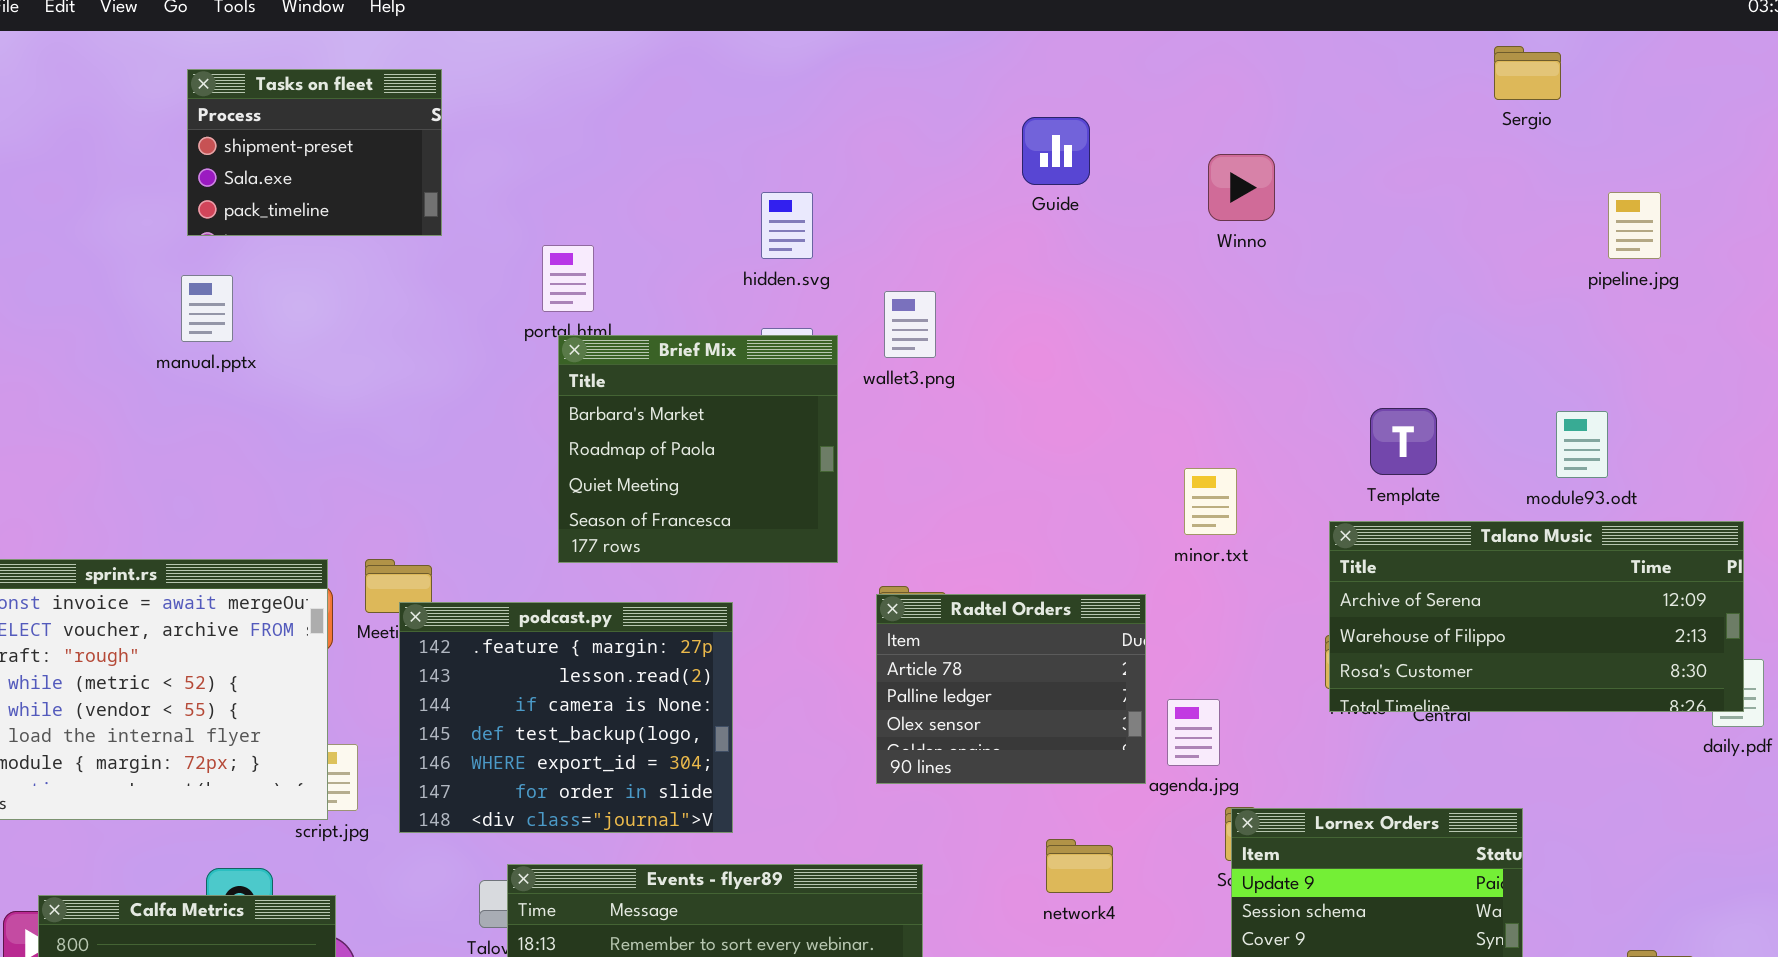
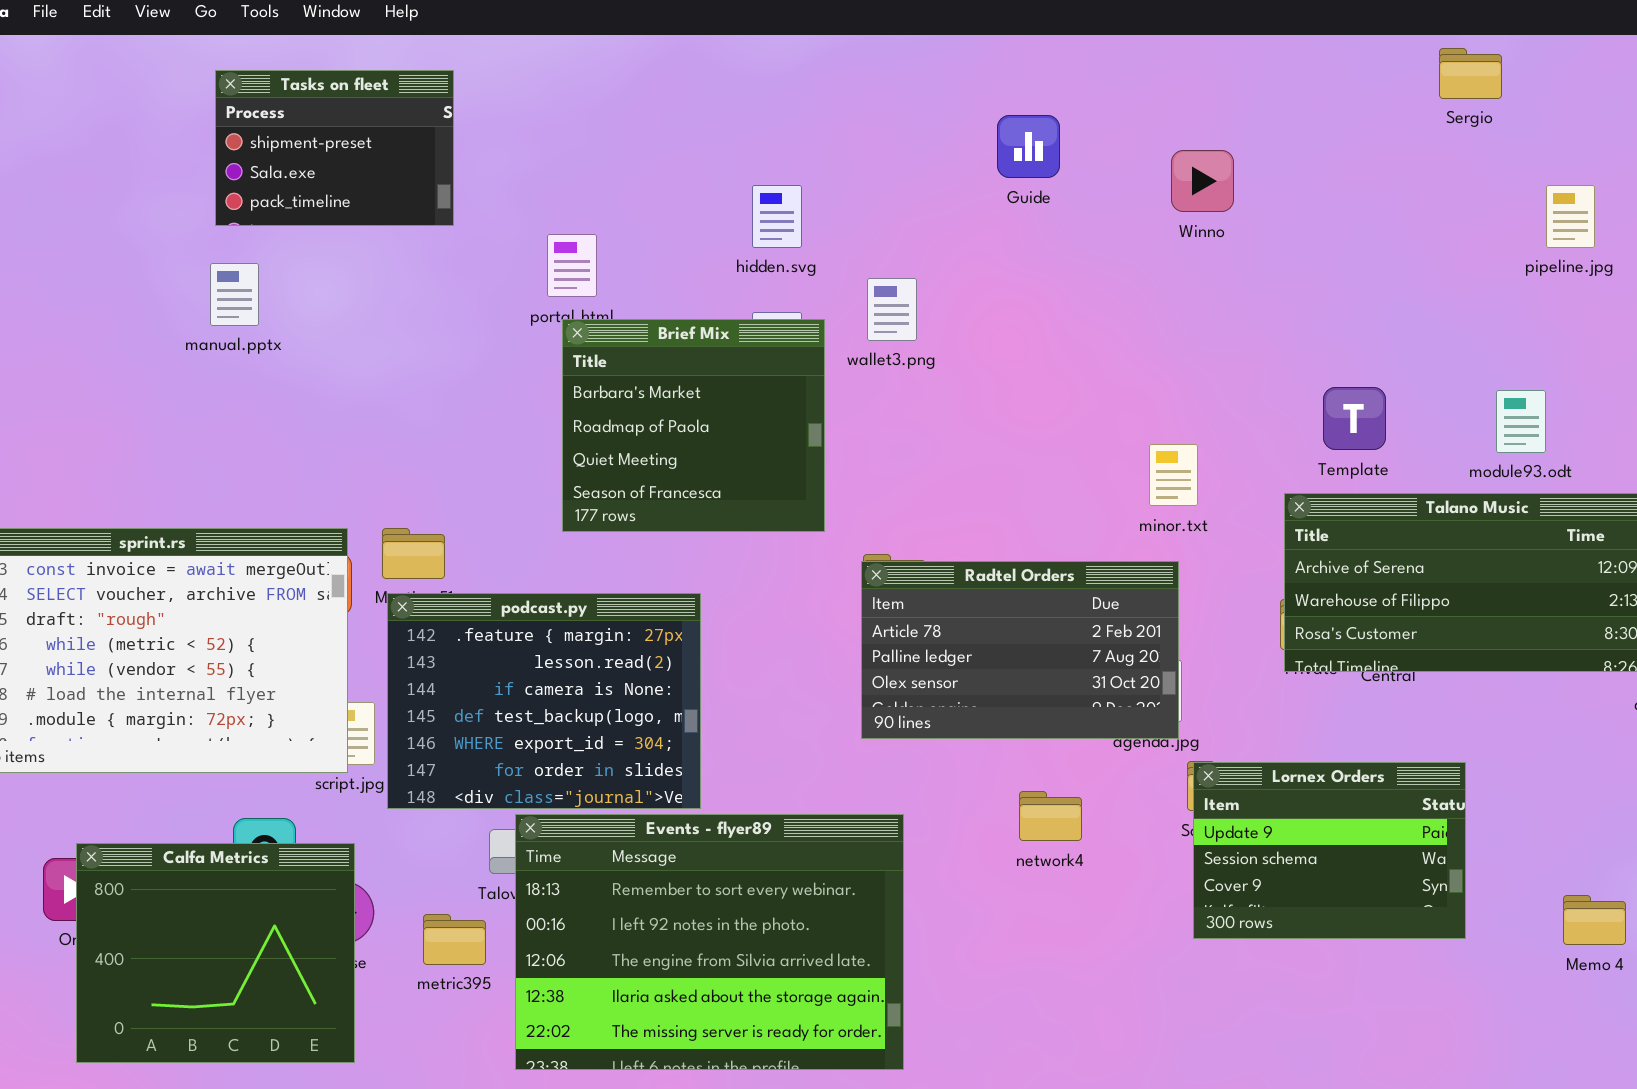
Radtel Orders: [876,594,1146,784] -> [861,561,1179,739], resized
podcast.py: [399,602,733,833] -> [387,593,701,809], moved

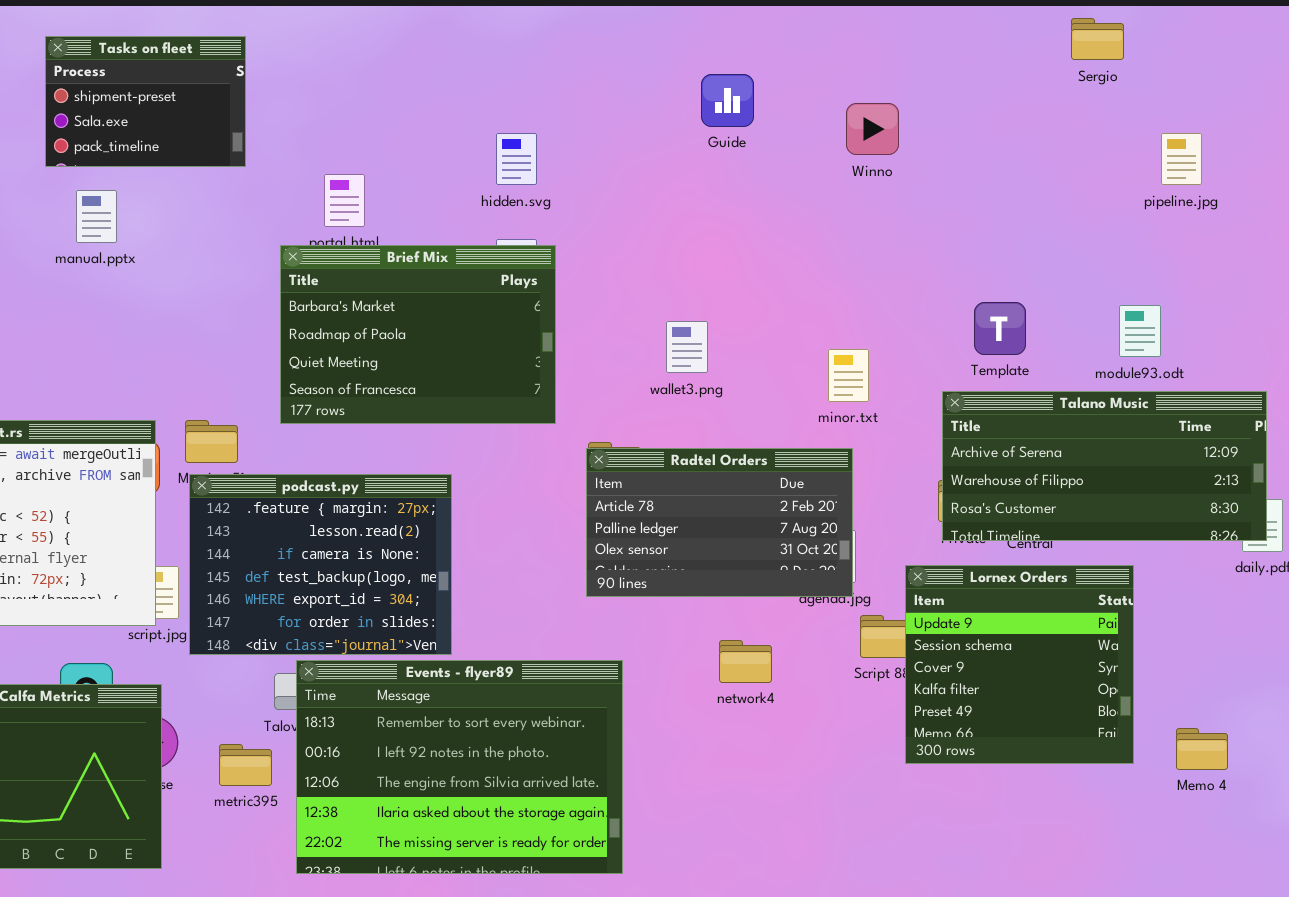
manual.pptx: [210,263,259,326] -> [76,190,117,243], moved
wallet3.png: [867,278,917,341] -> [666,321,708,373], moved
Brief Mix: [562,319,825,532] -> [280,245,556,424], resized
Lornex Orders: [1193,762,1466,939] -> [905,565,1134,764], moved, resized

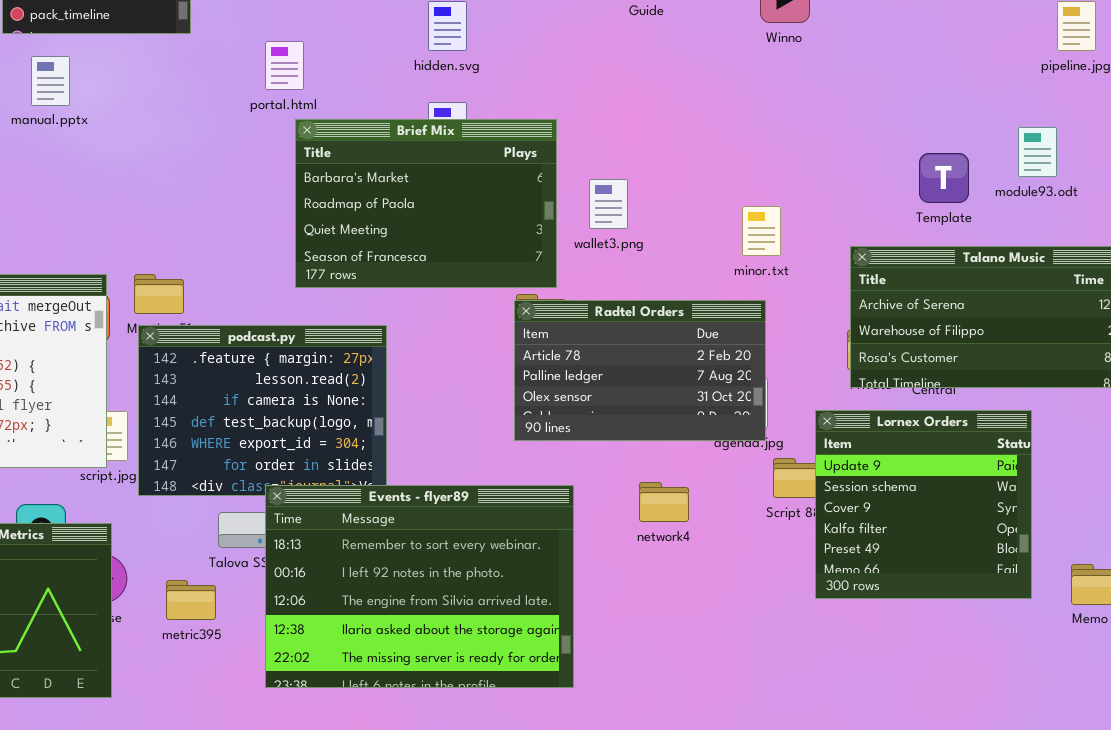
Brief Mix: [280,245,556,424] -> [295,119,557,288], moved
Template: [974,302,1026,355] -> [919,153,969,203], moved
module93.odt: [1119,305,1161,357] -> [1018,127,1057,177], moved
Events - flyer89: [296,660,623,874] -> [265,485,574,688], moved

